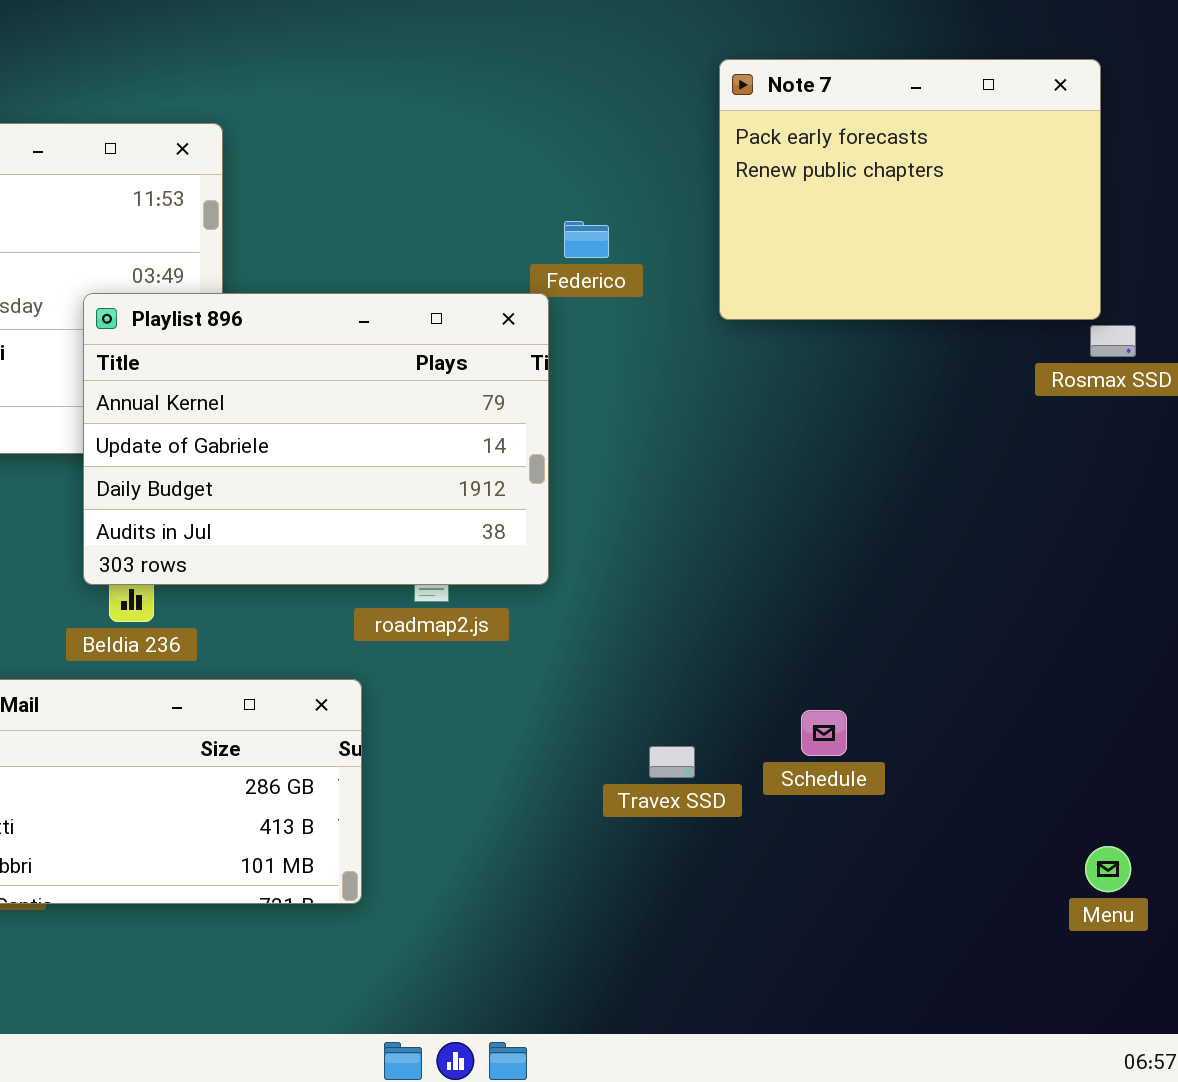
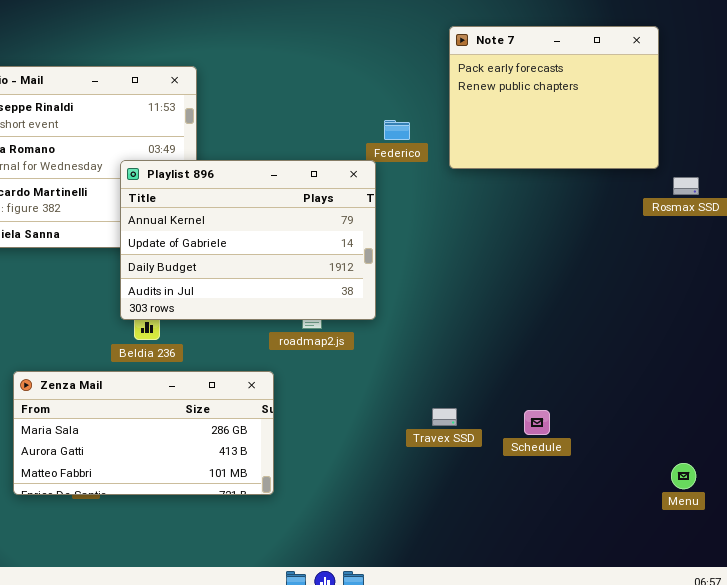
Note 7: [719,59,1101,320] -> [449,26,659,169], moved
Schedule: [801,710,847,756] -> [524,410,550,435], moved

